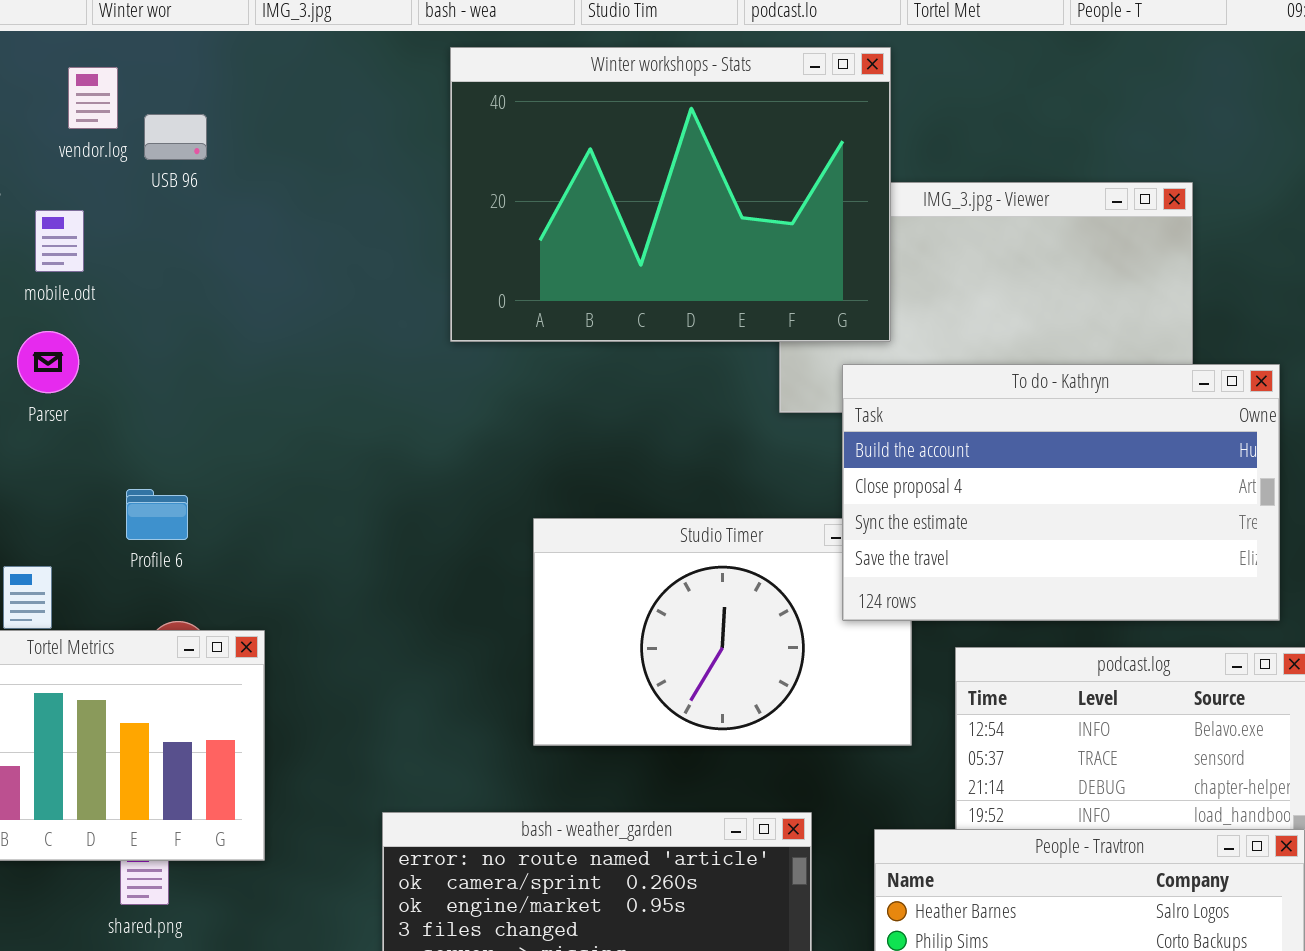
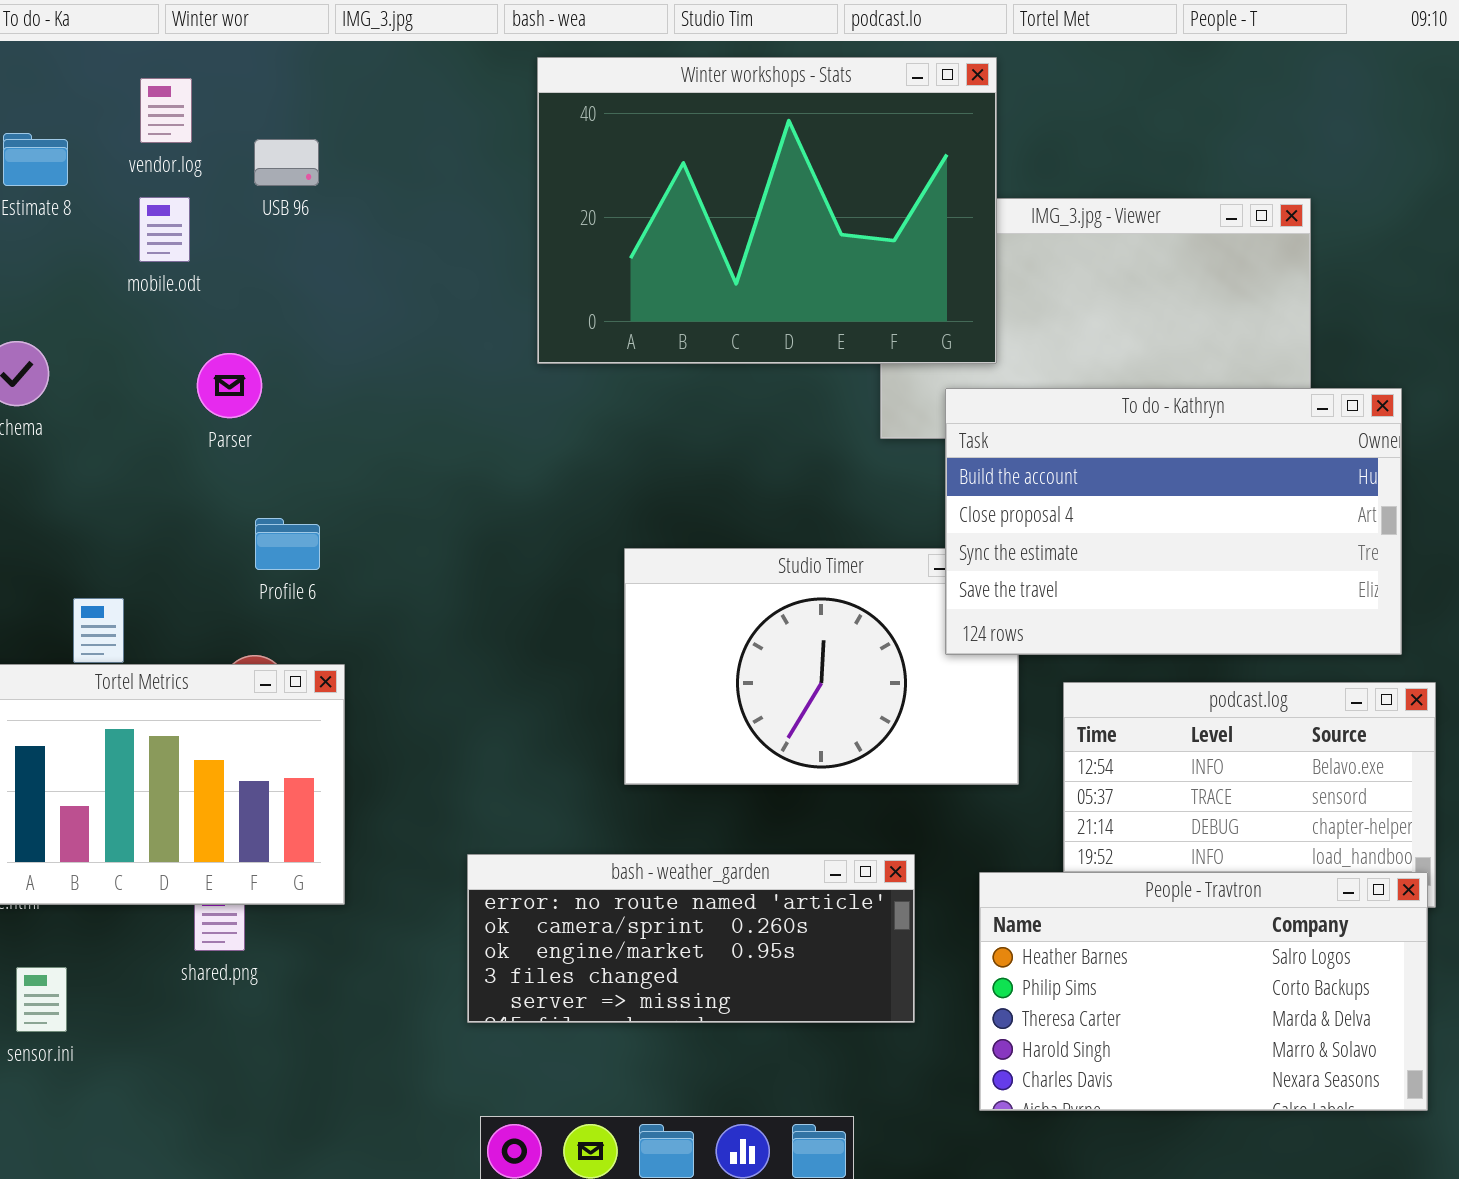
USB 96: [144,114,207,160] -> [254,139,319,186], moved
mobile.odt: [35,210,84,272] -> [139,197,190,262], moved
Parser: [17,331,79,393] -> [197,353,262,418], moved
Profile 6: [126,489,188,540] -> [255,518,320,570], moved

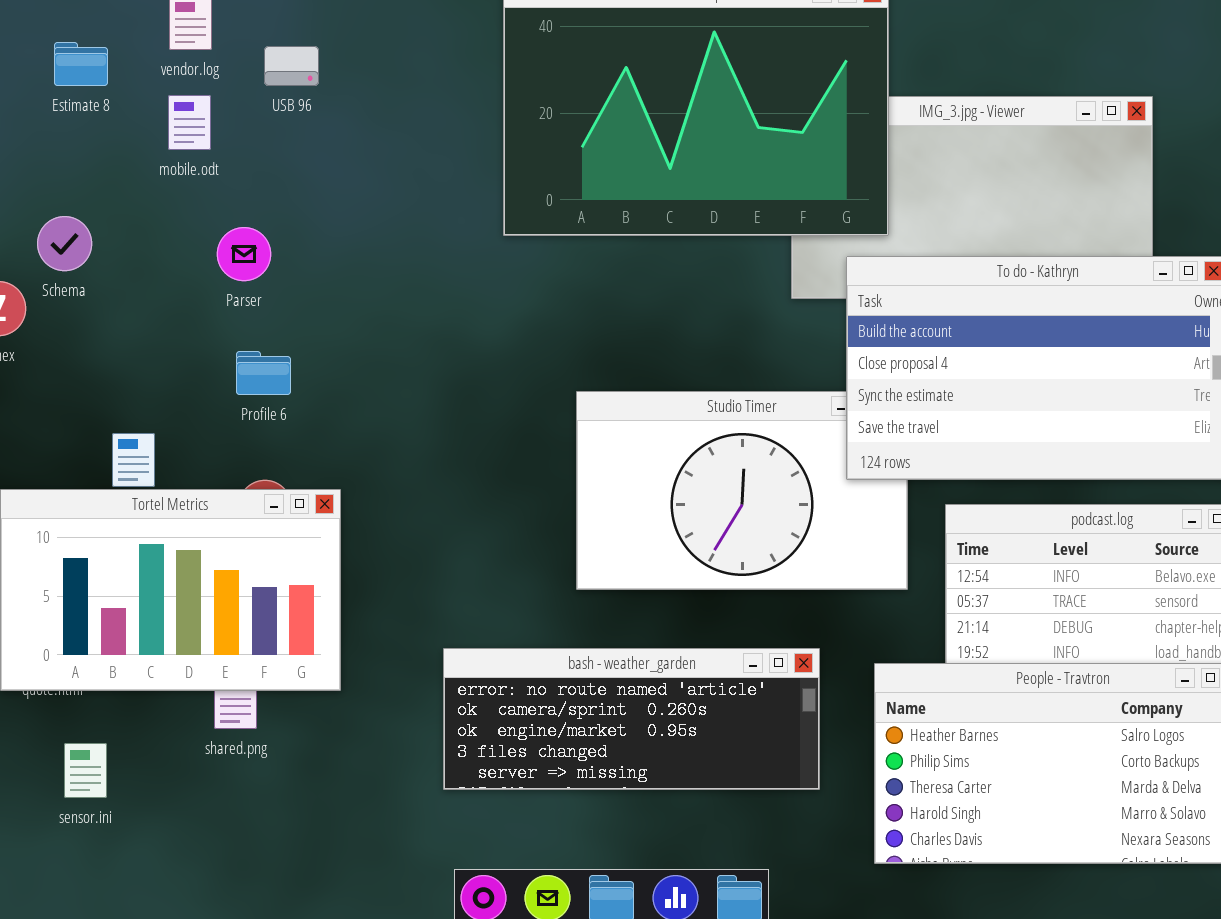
Profile 6: [255,518,320,570] -> [236,351,291,395], moved

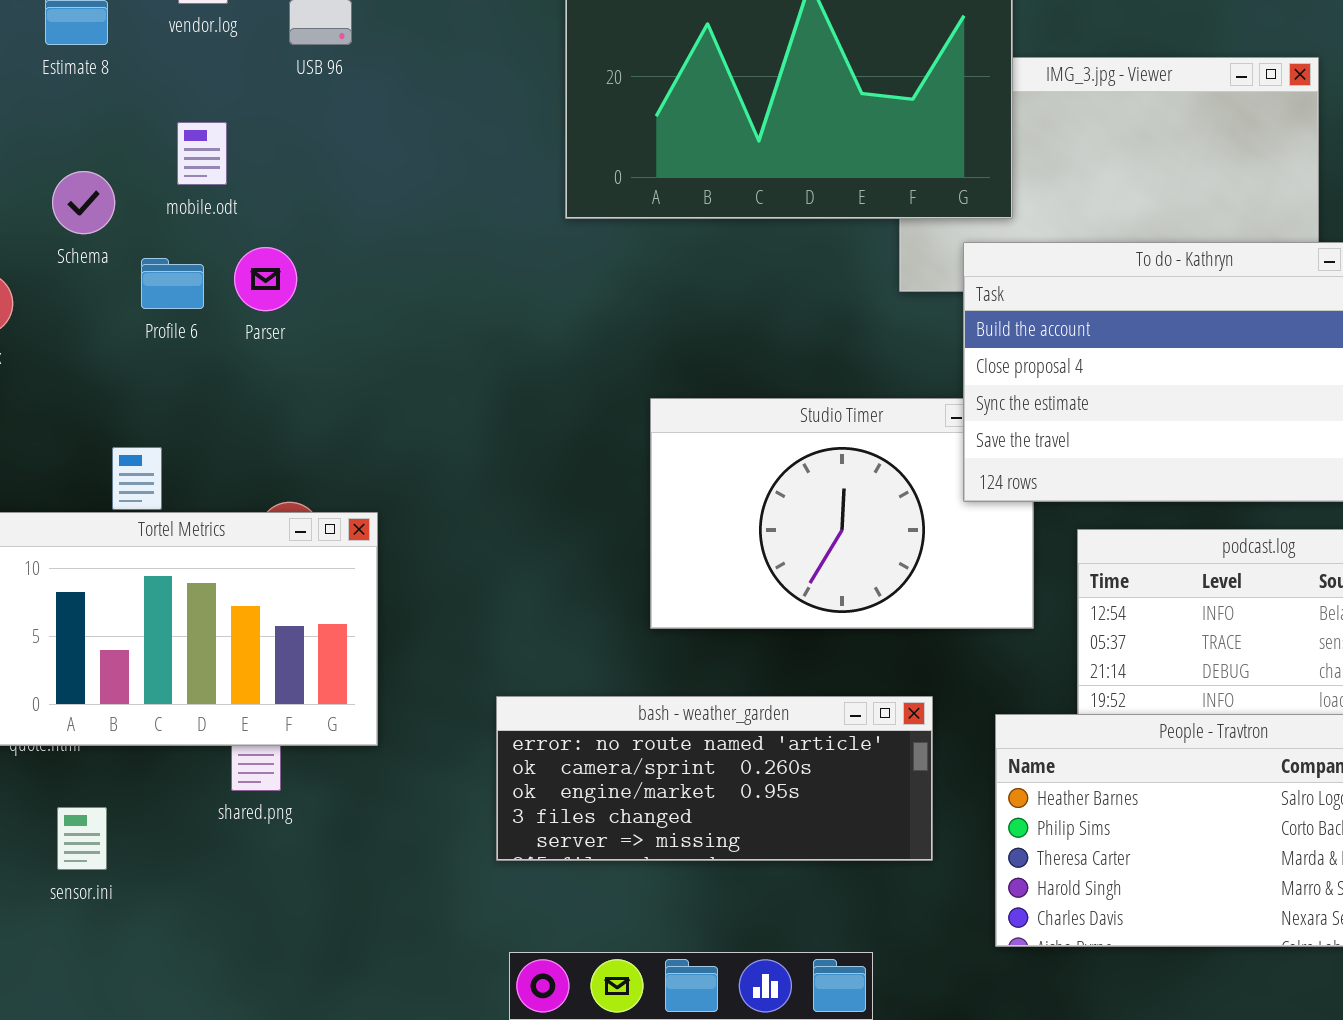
mobile.odt: [168,95,211,150] -> [177,122,227,185], moved
Schema: [37,216,92,271] -> [52,171,115,234], moved
Parser: [217,227,271,281] -> [234,247,297,311], moved
Profile 6: [236,351,291,395] -> [141,258,204,309], moved

